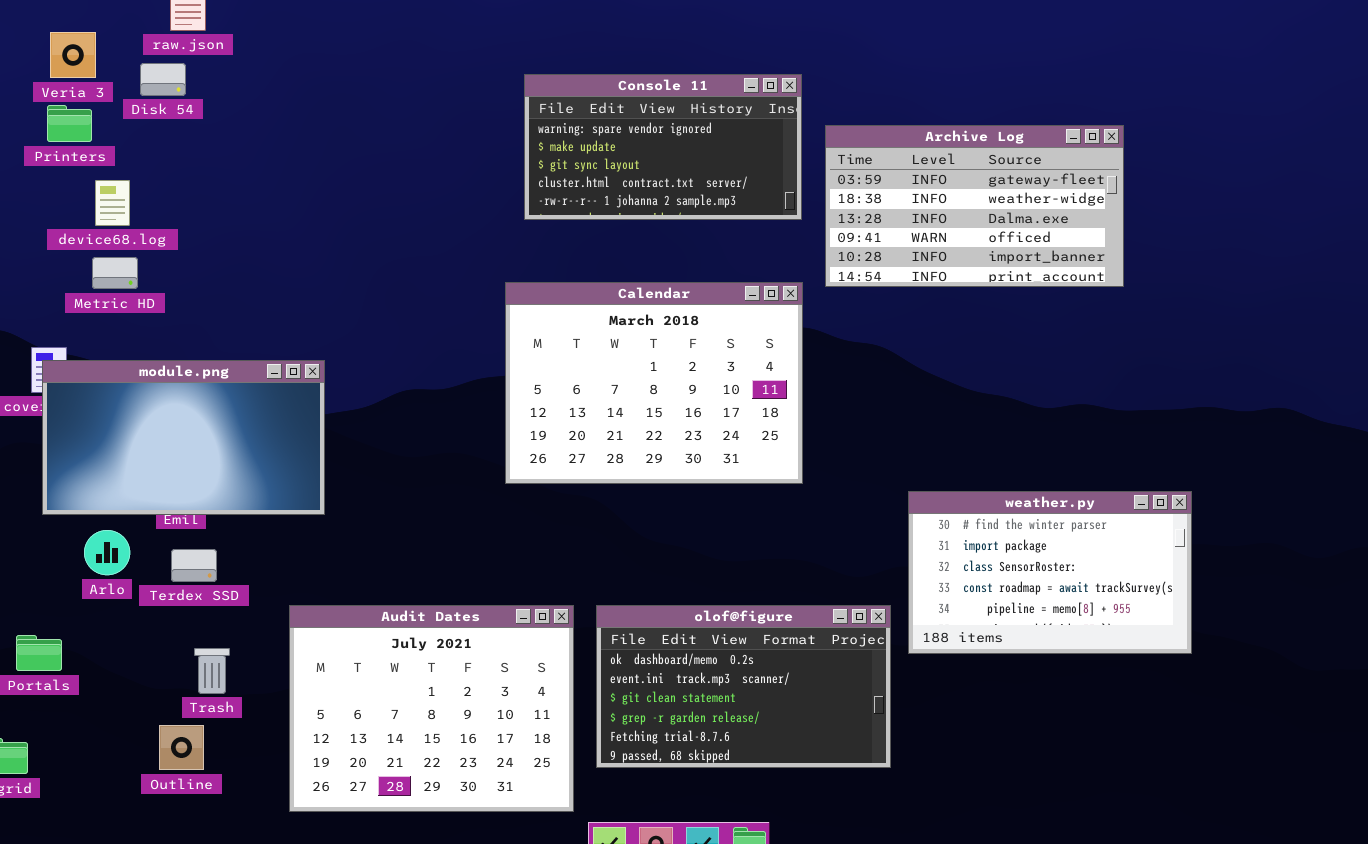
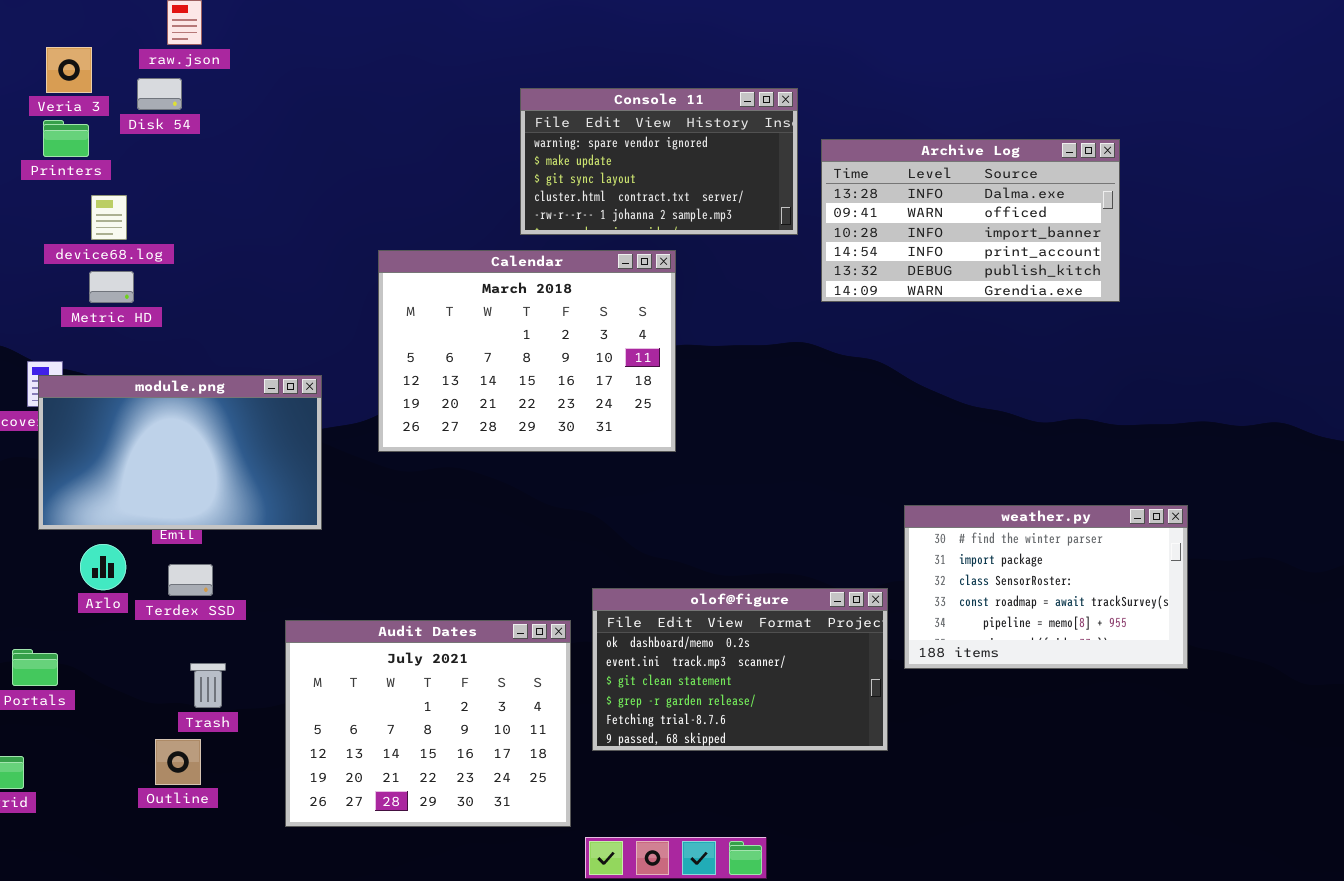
Archive Log: [825,125,1124,287] -> [821,139,1120,302], scrolled down 2 rows
Calendar: [505,282,803,484] -> [378,250,676,452], moved
olof@figure: [596,605,891,768] -> [592,588,888,751], moved

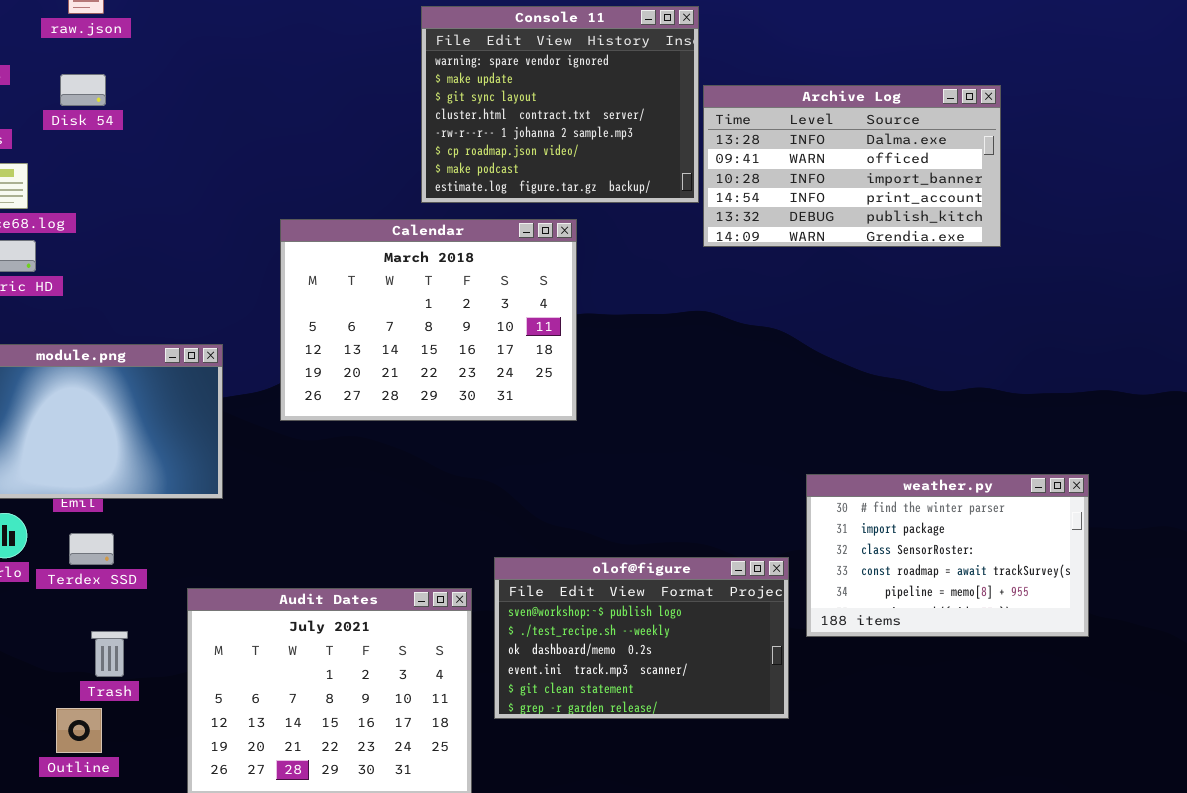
Disk 54: [137,78,182,110] -> [60,74,106,106], moved
Console 11: [520,88,798,235] -> [421,6,699,203], resized
Archive Log: [821,139,1120,302] -> [703,85,1001,247], moved
olof@figure: [592,588,888,751] -> [494,557,789,719], scrolled up 2 rows

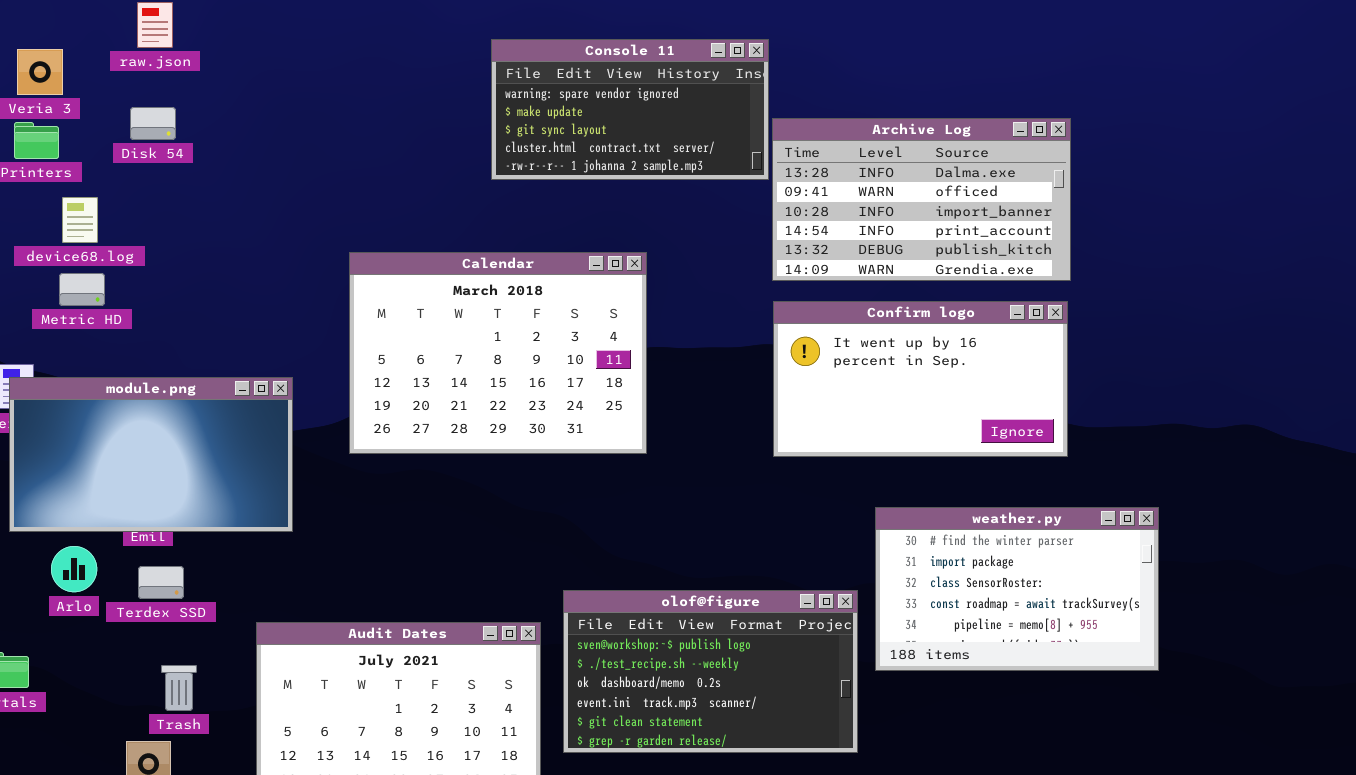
Console 11: [421,6,699,203] -> [491,39,769,180], resized
Confirm logo: none -> [773,301,1068,457], opened

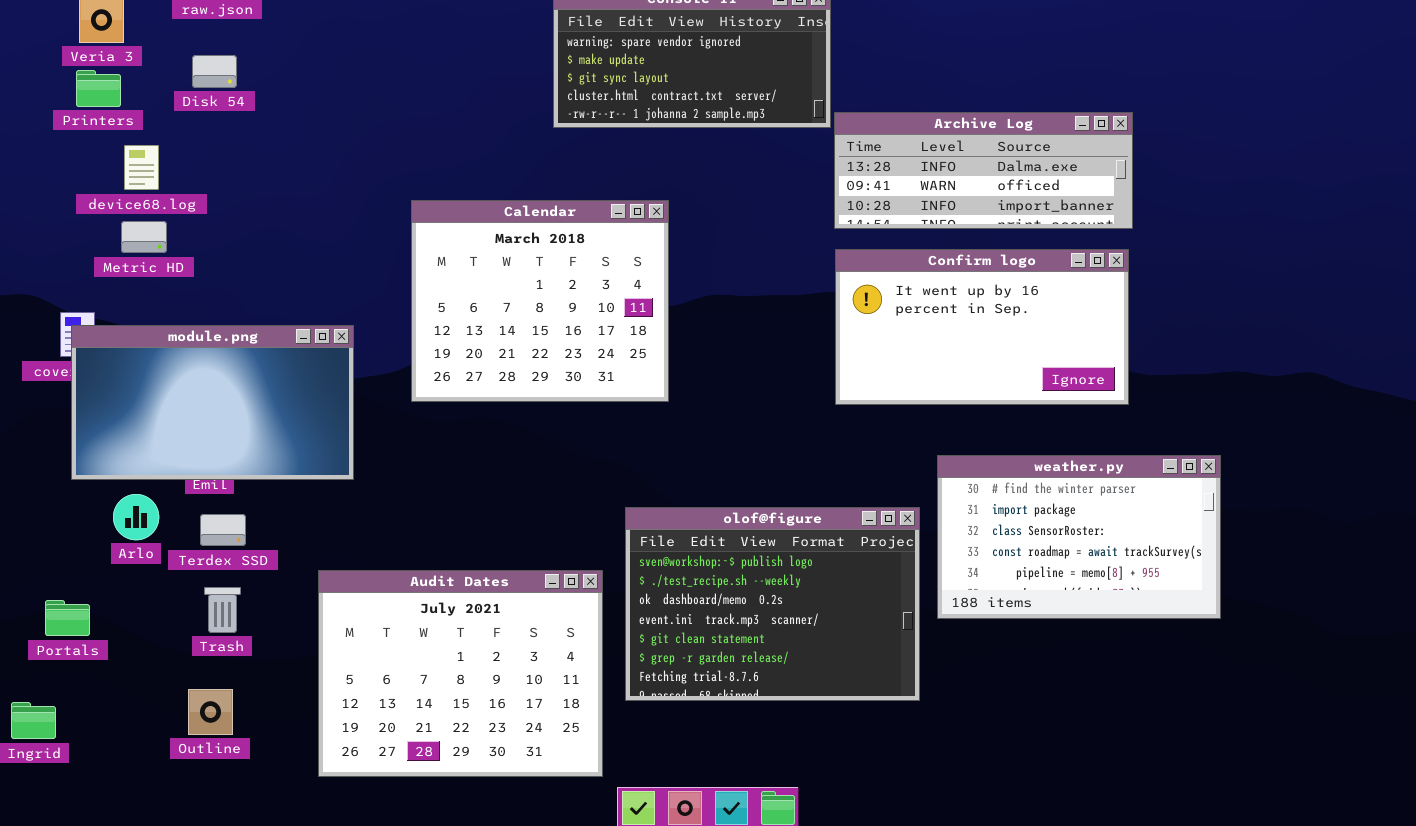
Archive Log: [772,118,1071,281] -> [834,112,1133,229], resized
Calendar: [349,252,647,454] -> [411,200,669,402], resized
olof@figure: [563,590,858,753] -> [625,507,920,701], resized
Trash: [161,665,197,711] -> [204,587,241,633], moved

